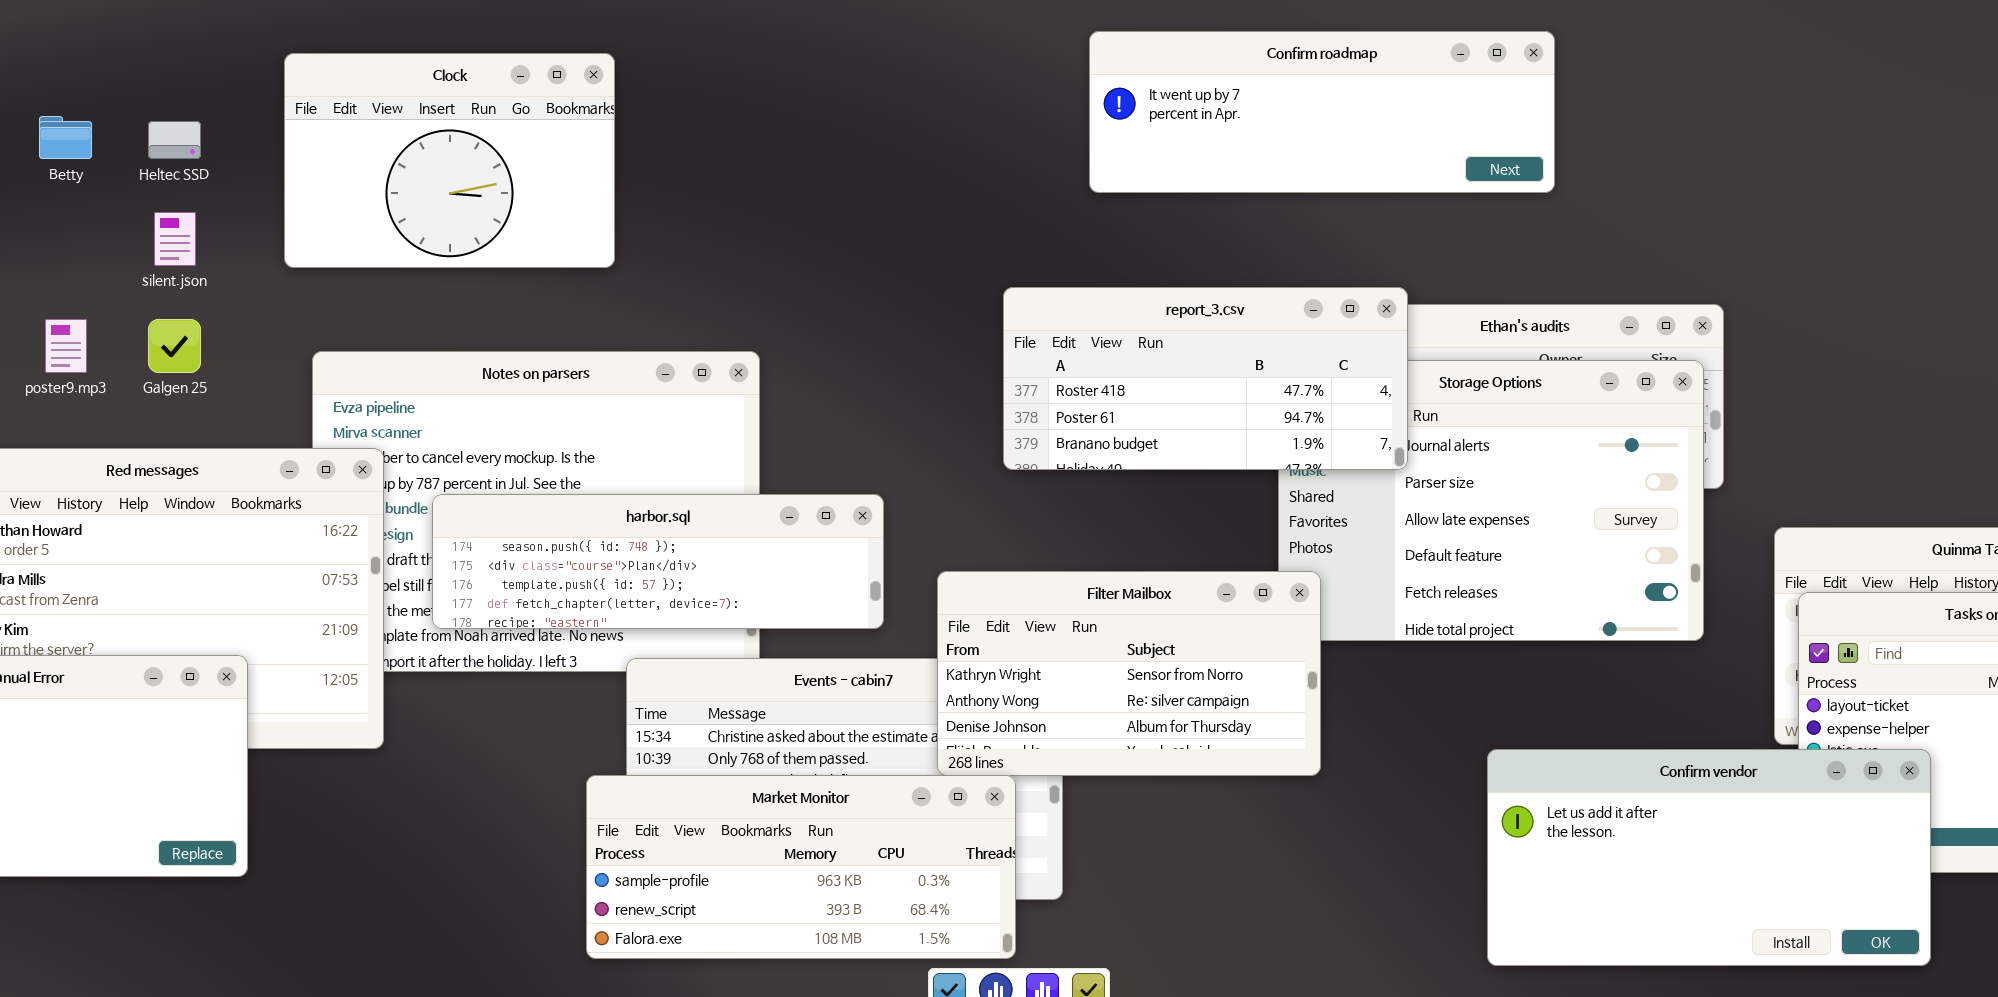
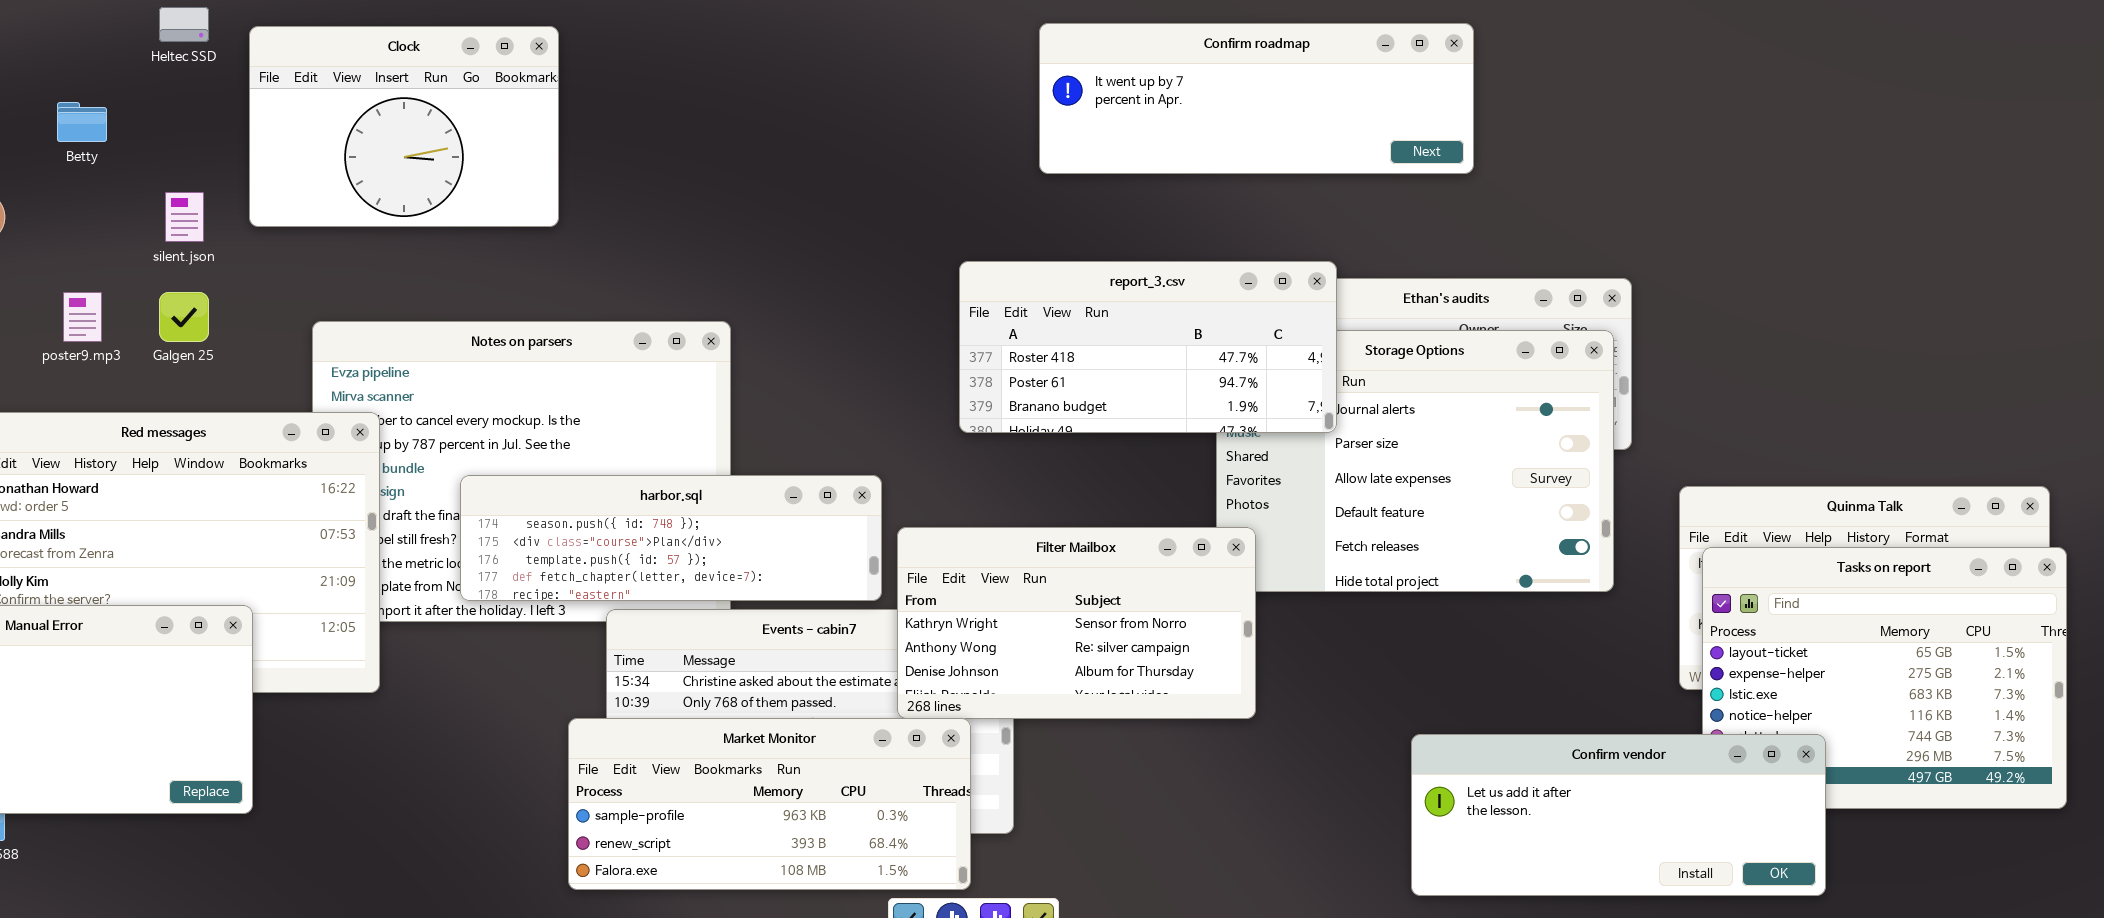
Clock: [284,53,615,268] -> [249,26,559,227], moved
Heltec SSD: [148,121,201,159] -> [159,7,209,42], moved
harbor.sql: [432,494,884,629] -> [460,475,882,601], moved
Confirm vendor: [1487,749,1931,966] -> [1411,734,1826,896], resized

